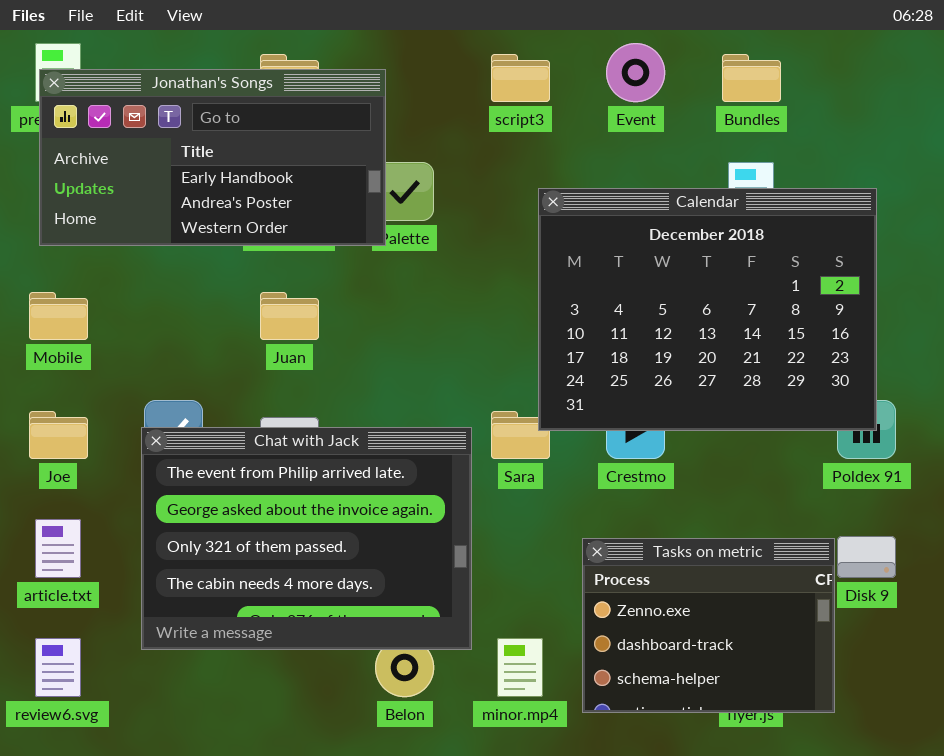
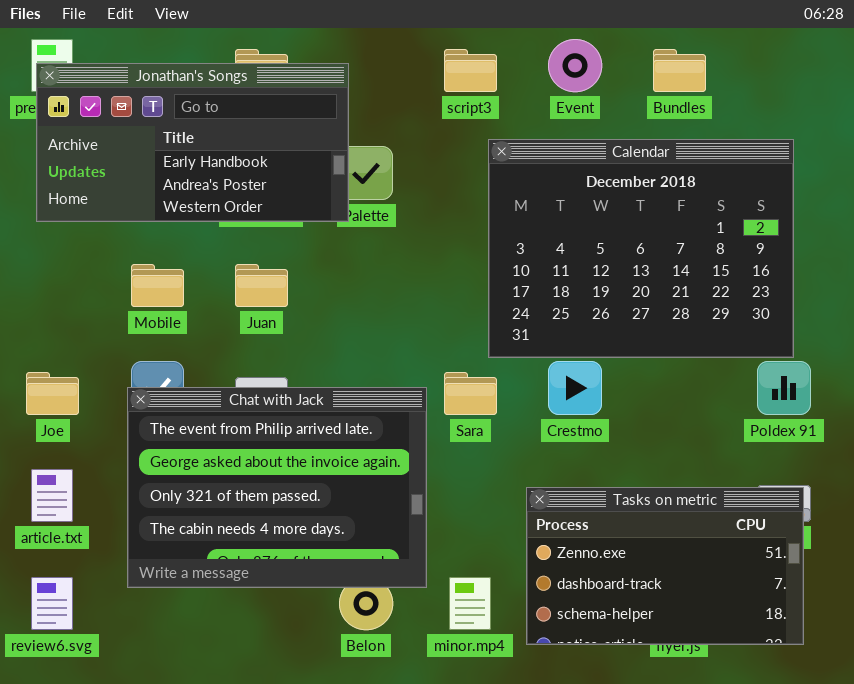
Calendar: [538,188,877,431] -> [488,139,794,358], moved
Mobile: [29,292,88,340] -> [131,264,184,307], moved
Tasks on metric: [582,538,835,713] -> [526,487,804,645], resized

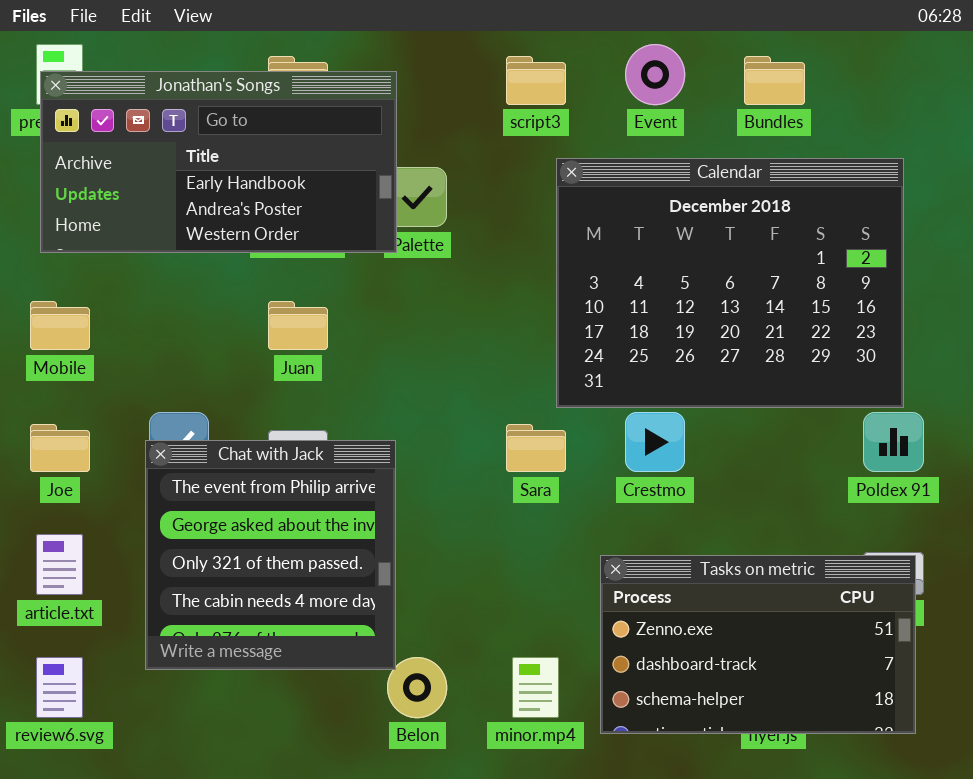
Mobile: [131,264,184,307] -> [30,301,90,350], moved
Chat with Jack: [127,387,427,588] -> [145,440,396,670], resized

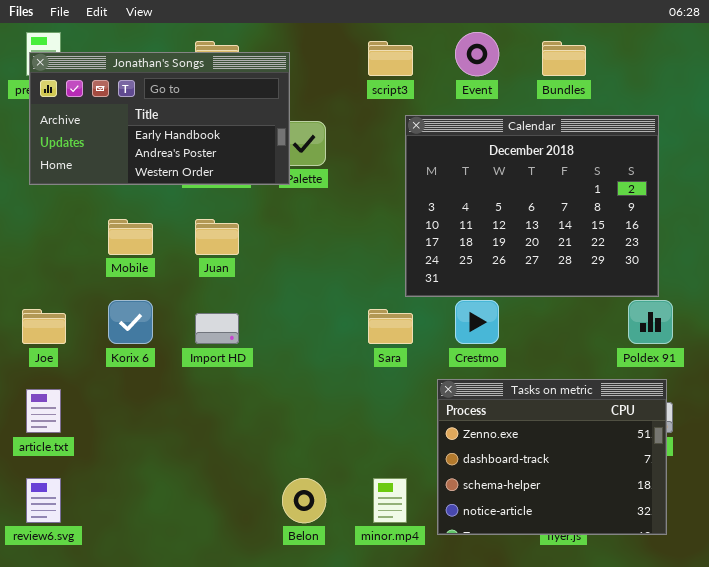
Mobile: [30,301,90,350] -> [108,219,153,255], moved
Chat with Jack: [145,440,396,670] -> none, closed
Tasks on metric: [600,555,916,734] -> [437,379,667,535], resized

